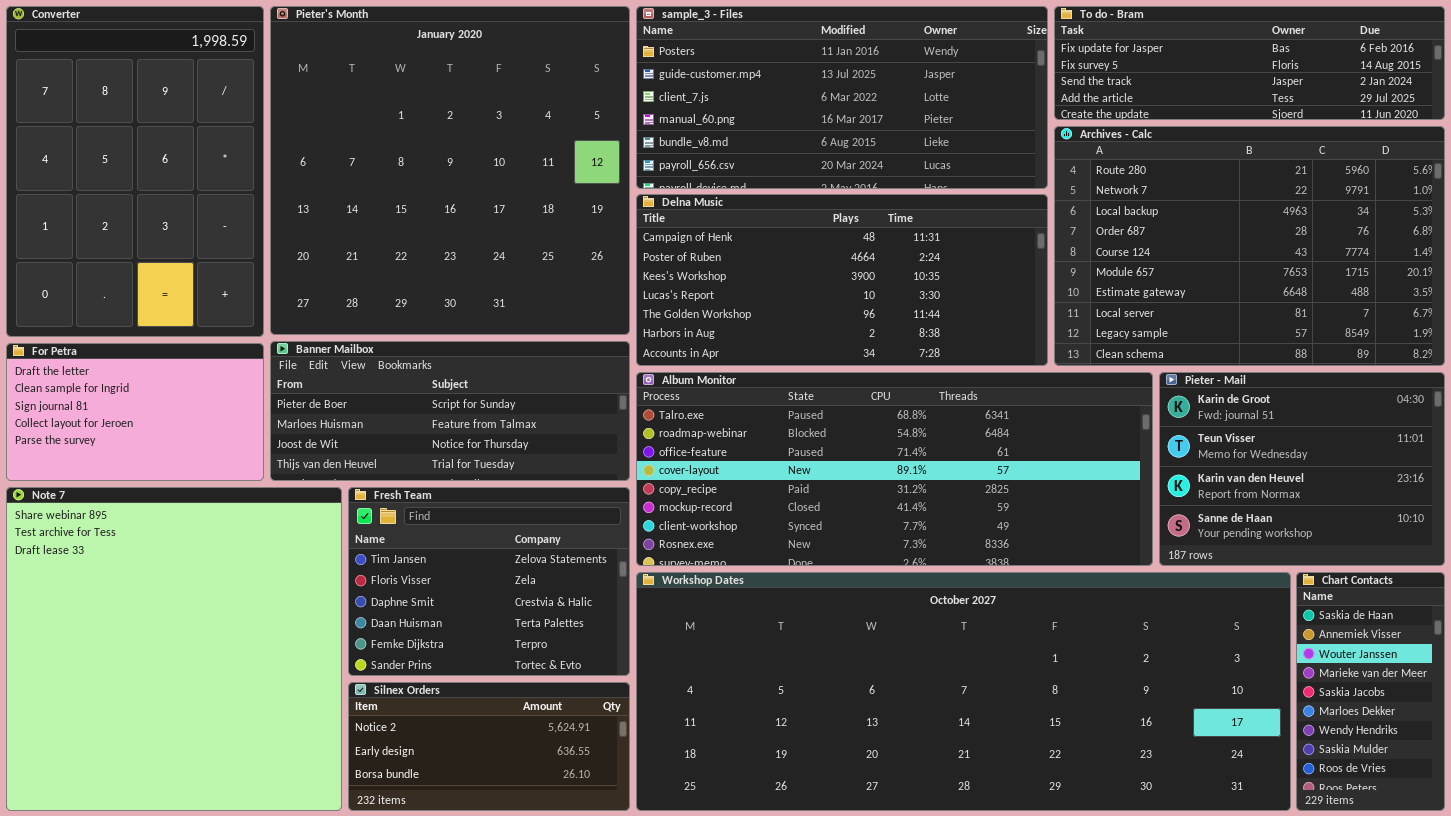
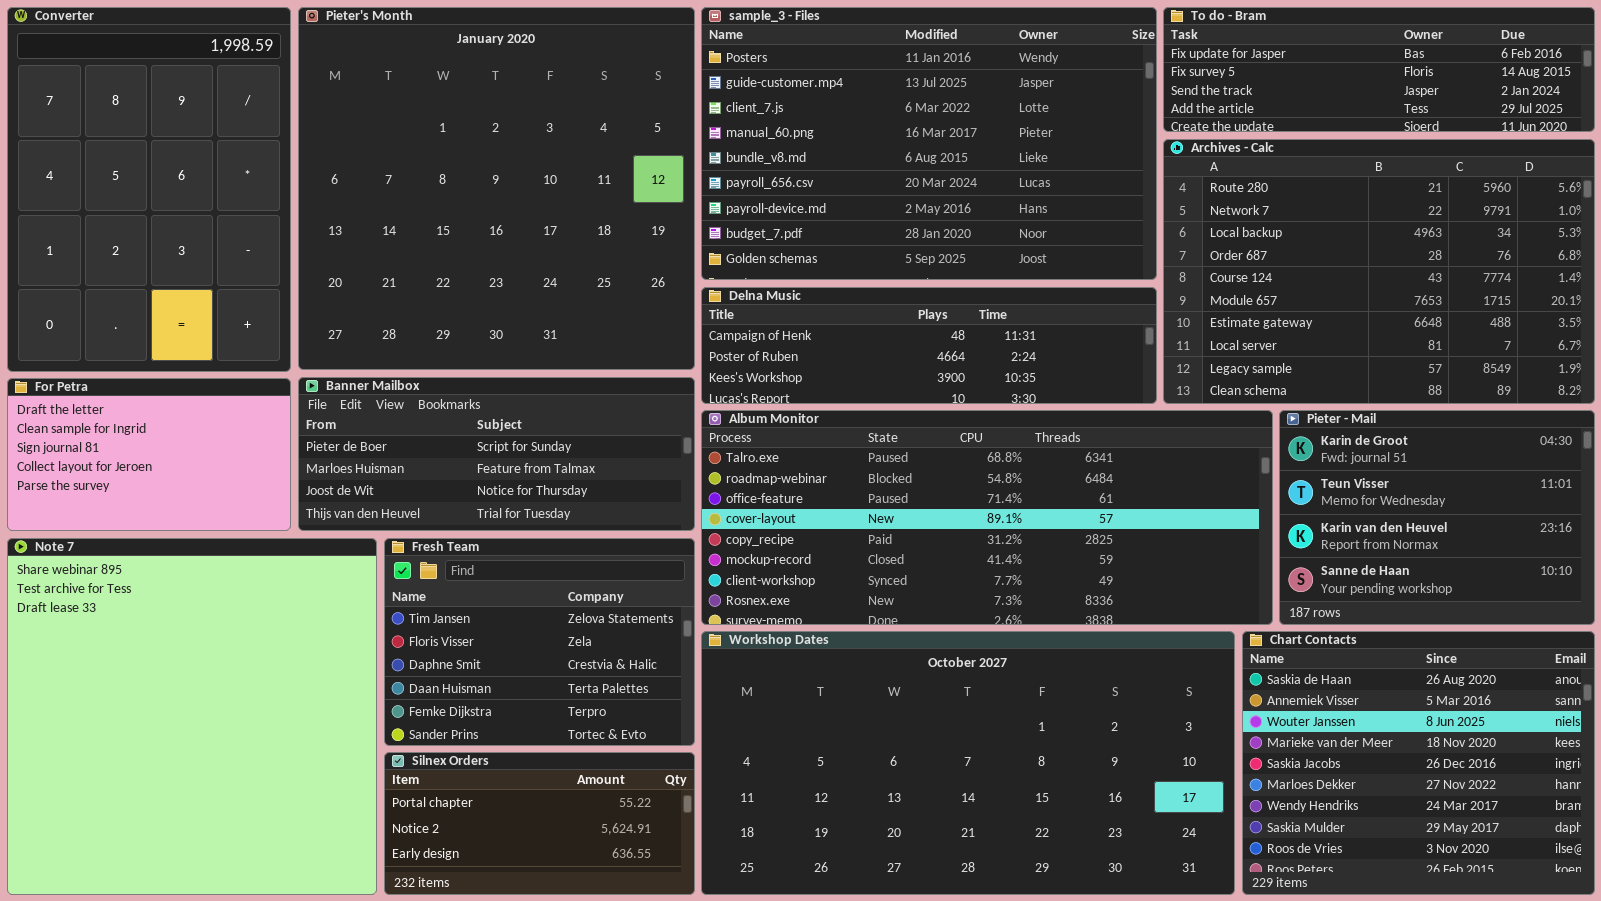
sample_3 - Files: [636,6,1048,189] -> [701,7,1157,280], resized
Delna Music: [636,194,1048,366] -> [701,287,1157,404], resized
Workshop Dates: [636,572,1291,811] -> [701,631,1235,895], resized
Chart Contacts: [1296,572,1445,811] -> [1242,631,1595,895], resized
Silnex Orders: [348,682,630,811] -> [384,752,695,895], scrolled up 1 row

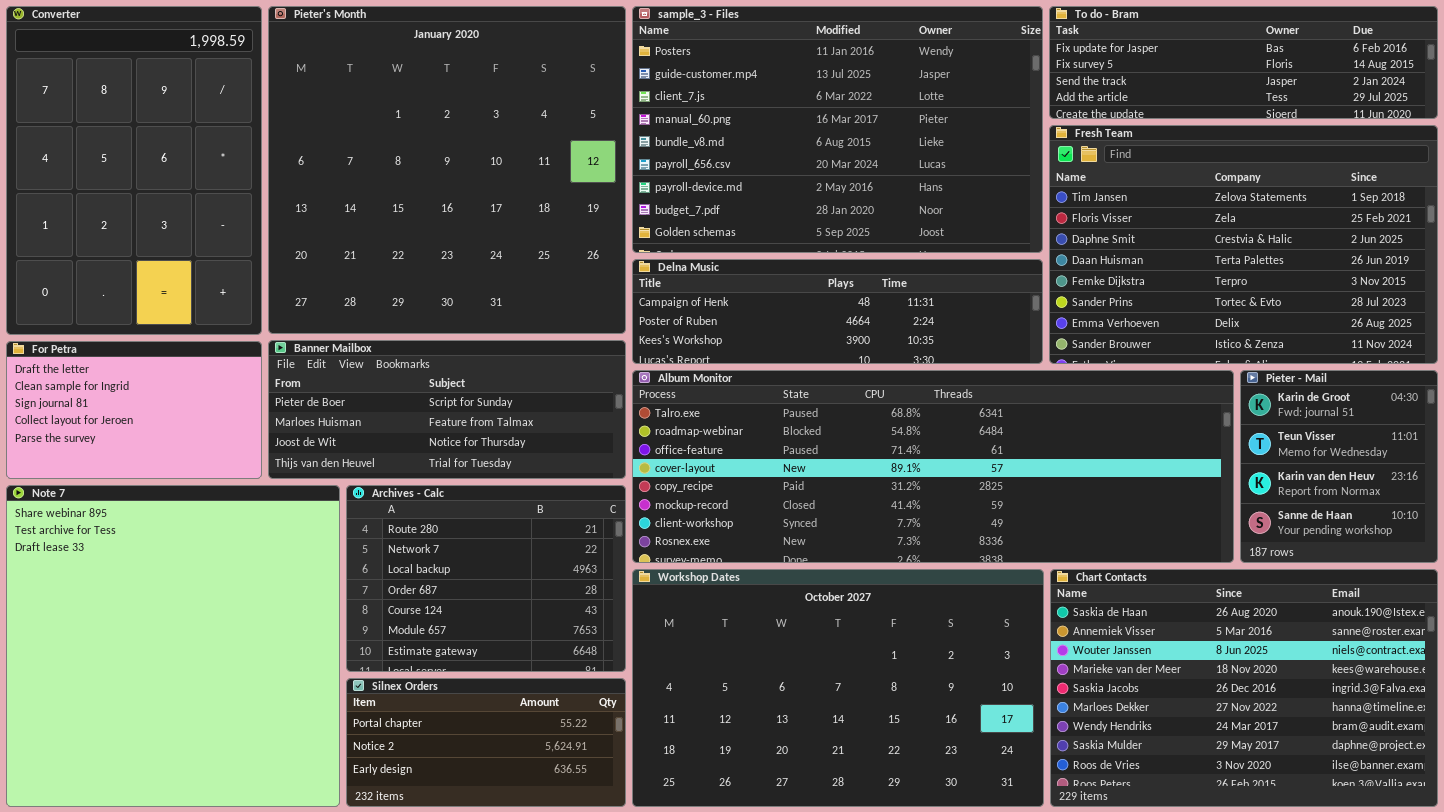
Archives - Calc: [1163,139,1595,404] -> [346,485,626,672], moved, resized
Album Monitor: [701,410,1273,625] -> [632,370,1234,563], resized
Pieter - Mail: [1279,410,1595,625] -> [1240,370,1438,563], resized
Fresh Team: [384,538,695,746] -> [1049,125,1438,364], moved, resized
Workshop Dates: [701,631,1235,895] -> [632,569,1044,807], resized
Chart Contacts: [1242,631,1595,895] -> [1050,569,1438,807], resized

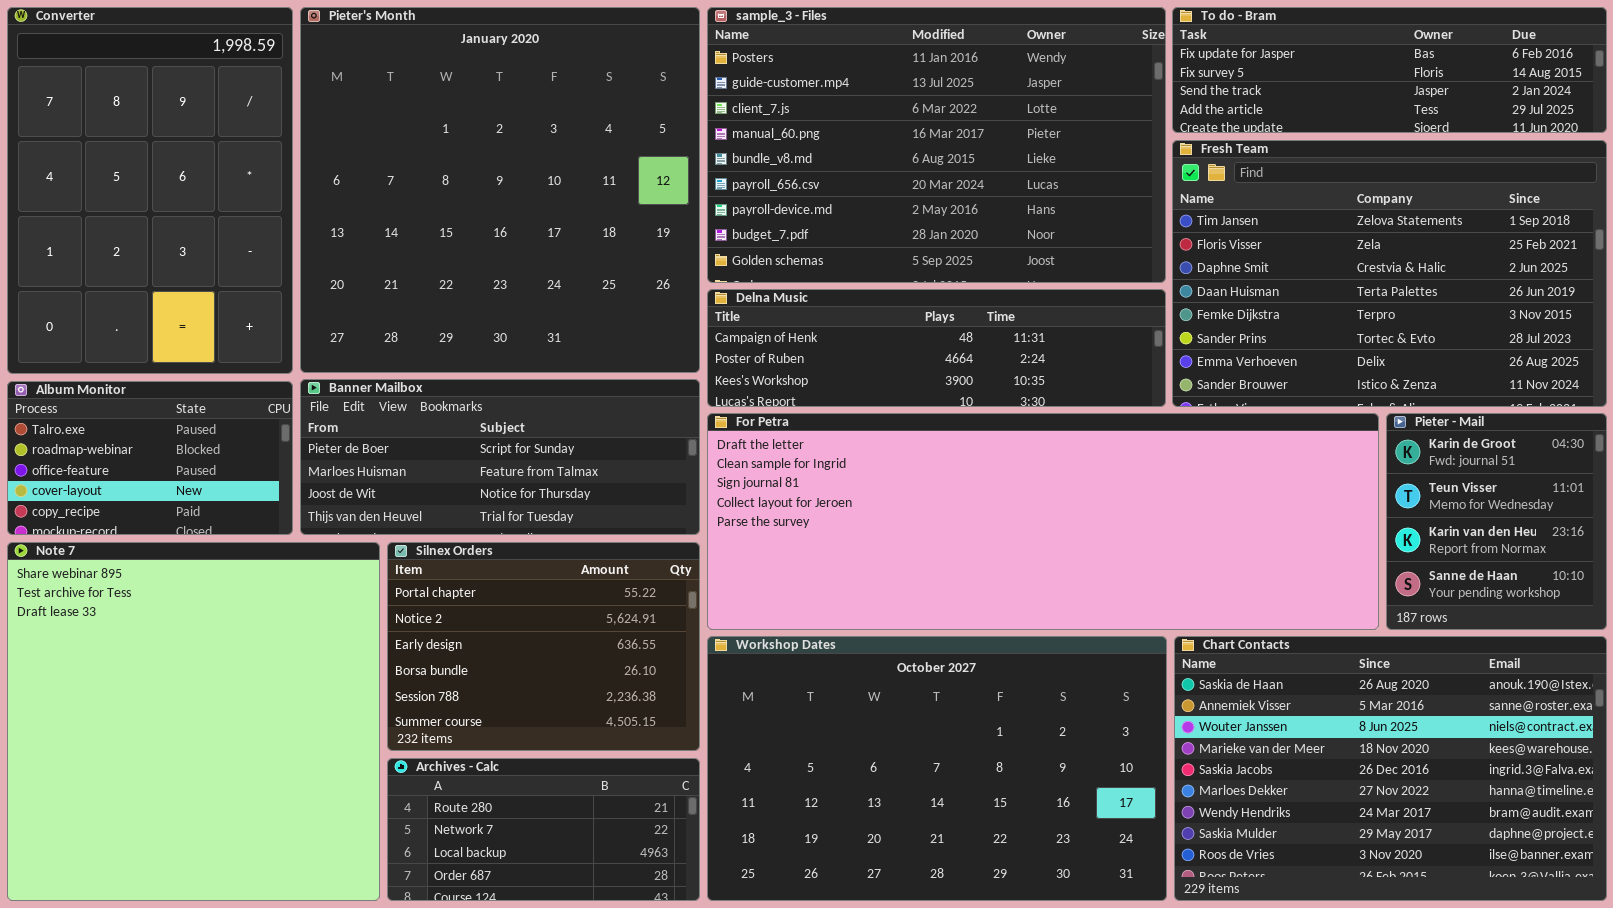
For Petra: [6,341,262,479] -> [707,413,1379,630], moved, resized
Album Monitor: [632,370,1234,563] -> [7,381,293,535], moved, resized
Archives - Calc: [346,485,626,672] -> [387,758,700,901], moved, resized
Silnex Orders: [346,678,626,807] -> [387,542,700,751], moved, resized

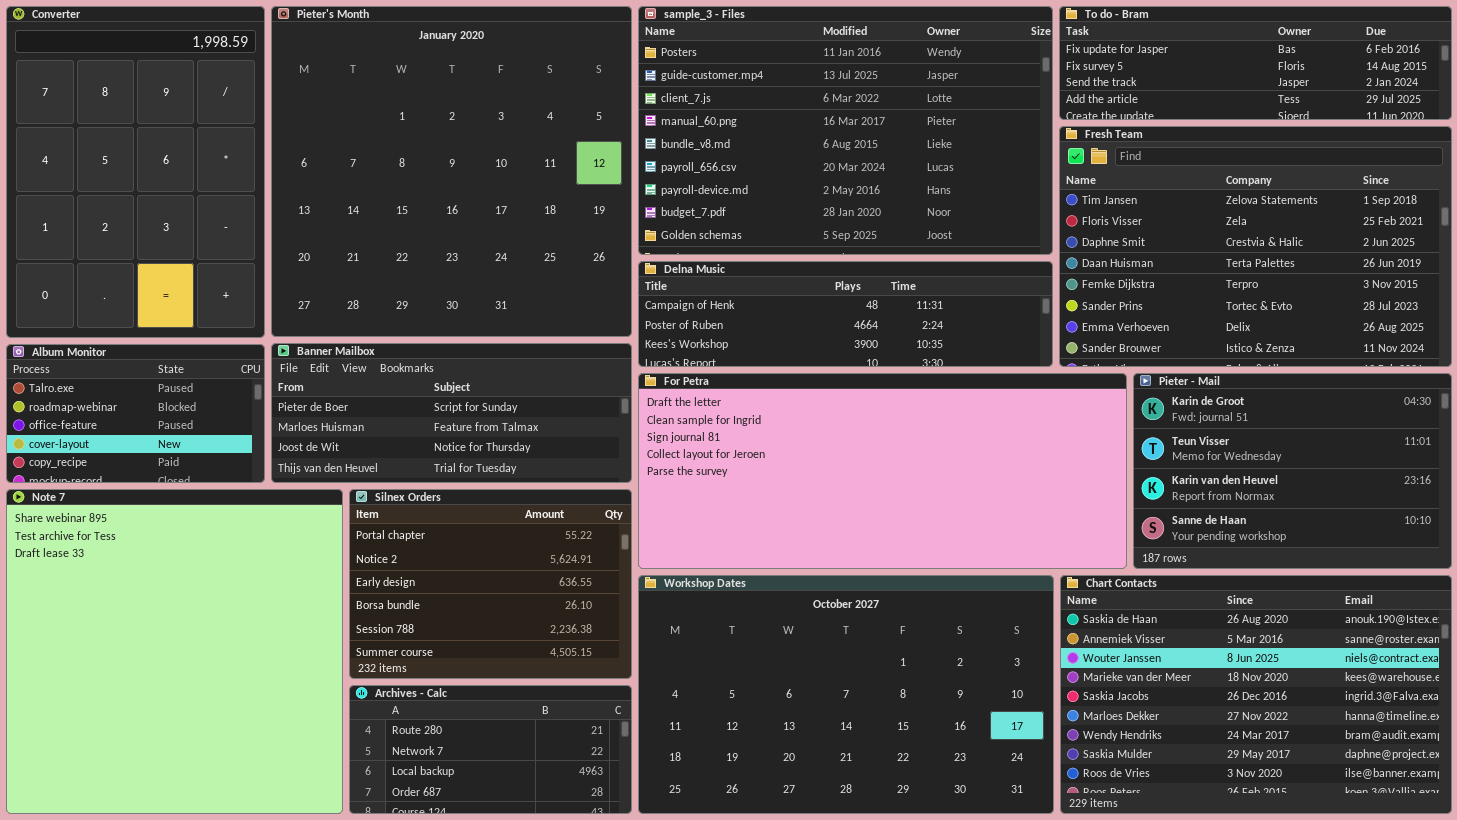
For Petra: [707,413,1379,630] -> [638,373,1127,569], resized
Pieter - Mail: [1386,413,1607,630] -> [1133,373,1452,569], resized

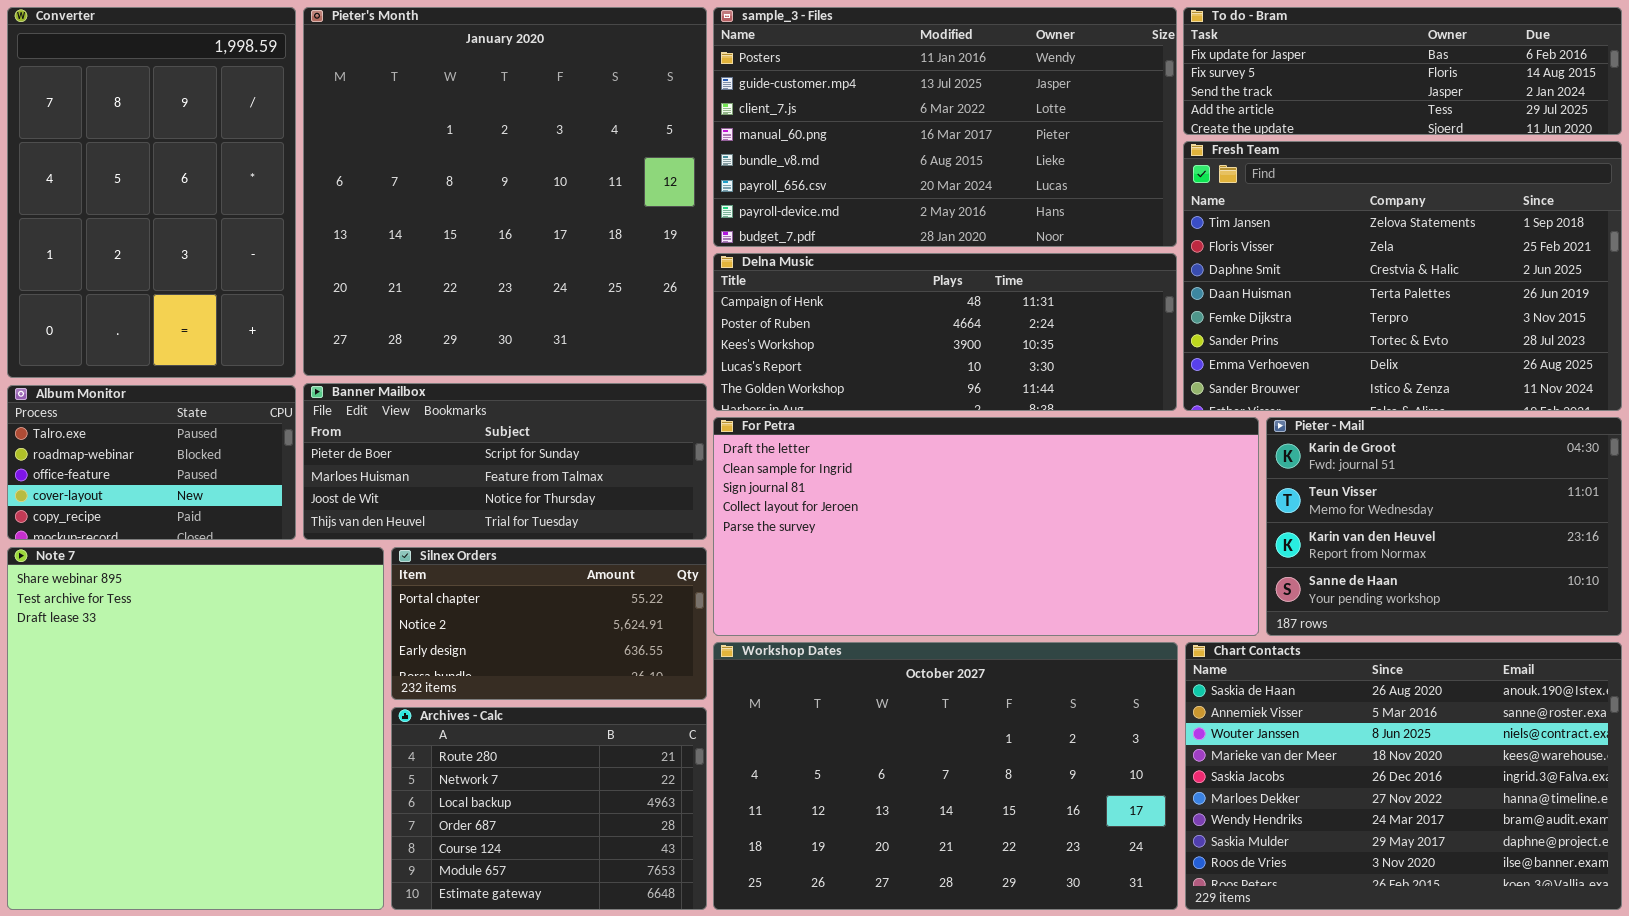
sample_3 - Files: [638,6,1053,255] -> [713,7,1177,247], resized
Delna Music: [638,261,1053,367] -> [713,253,1177,411], resized
Silnex Orders: [349,489,632,679] -> [391,547,707,700], resized
Archives - Calc: [349,685,632,814] -> [391,707,707,910], resized

